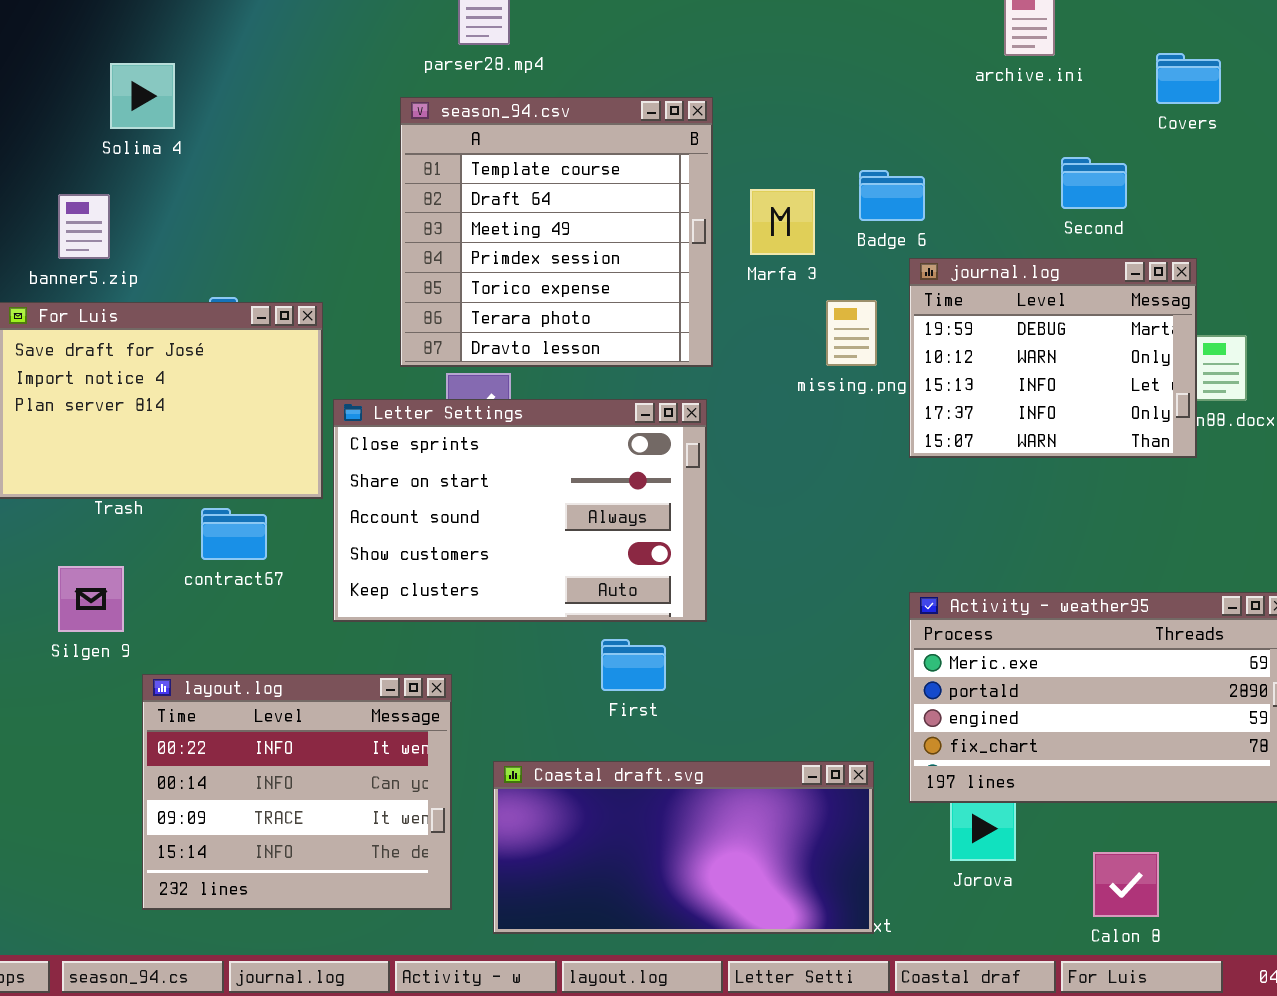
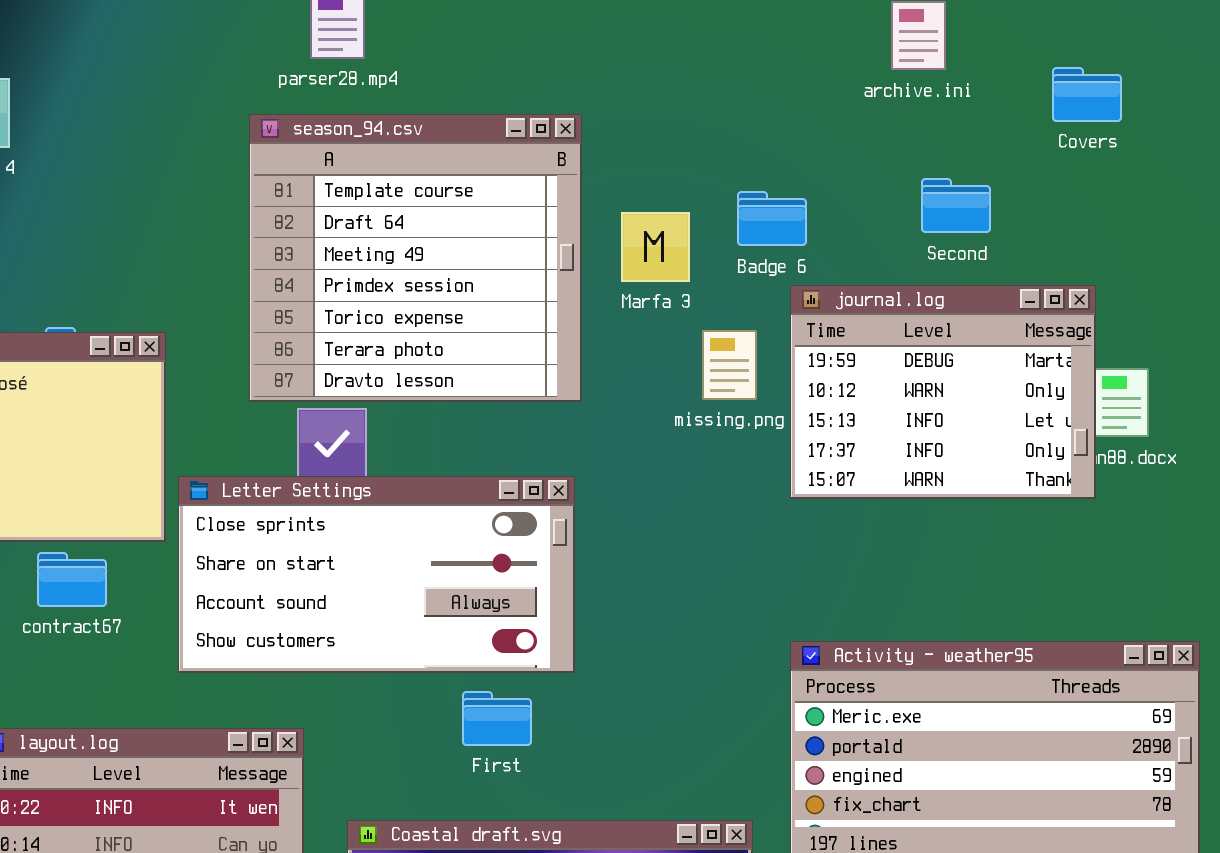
Second: [1061,157,1127,209] -> [921,178,991,233], moved
Letter Settings: [333,399,707,622] -> [178,476,575,673], resized

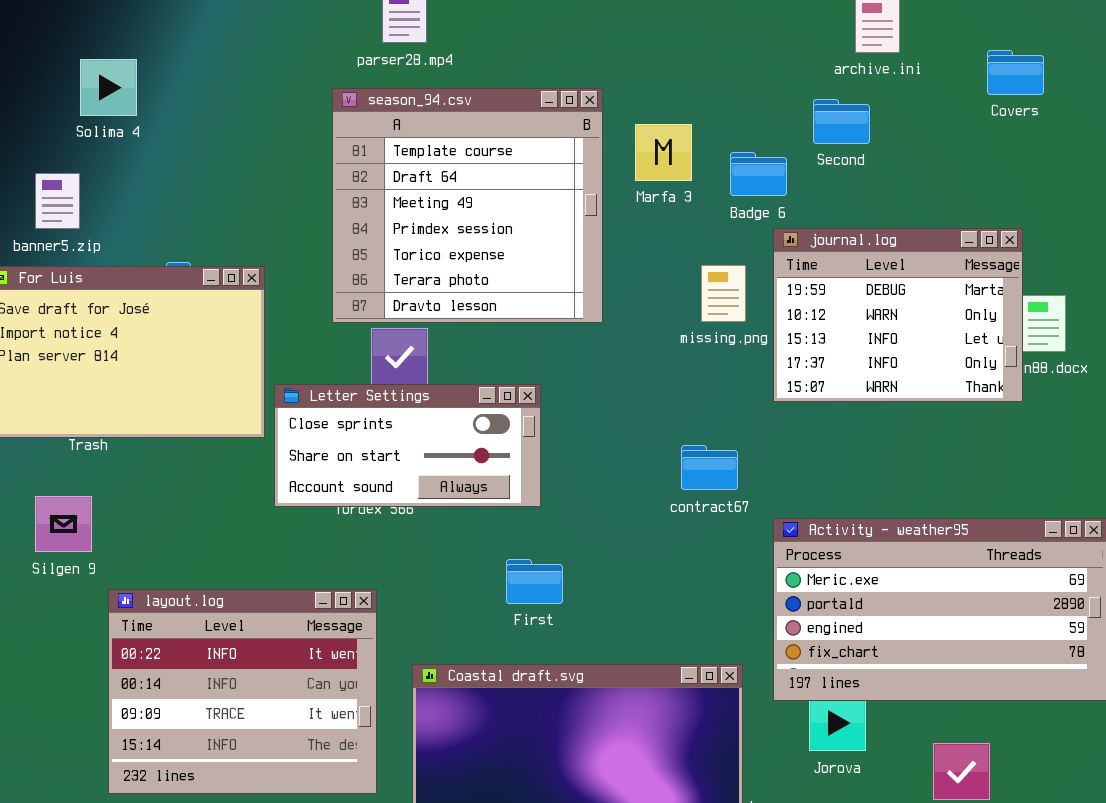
Second: [921,178,991,233] -> [813,99,870,144], moved
Marfa 3: [621,212,690,282] -> [635,124,692,181], moved
Letter Settings: [178,476,575,673] -> [274,384,541,507], resized
contract67: [37,552,107,607] -> [681,445,738,490], moved

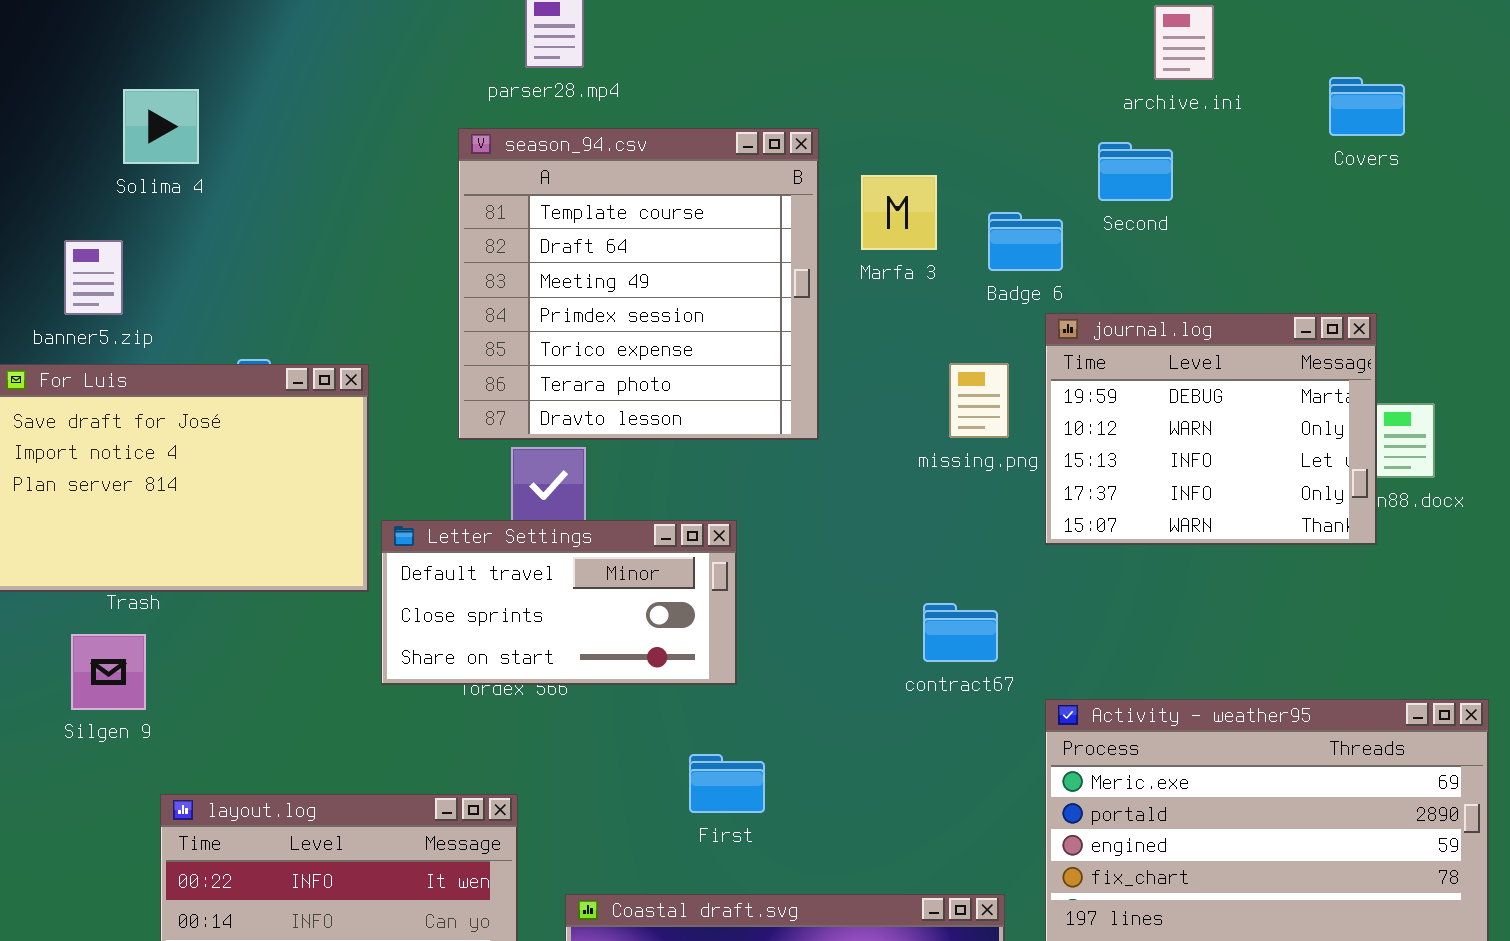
Letter Settings: [274,384,541,507] -> [381,520,737,685], scrolled up 1 row
Silgen 9: [35,496,92,552] -> [71,634,146,710], moved

